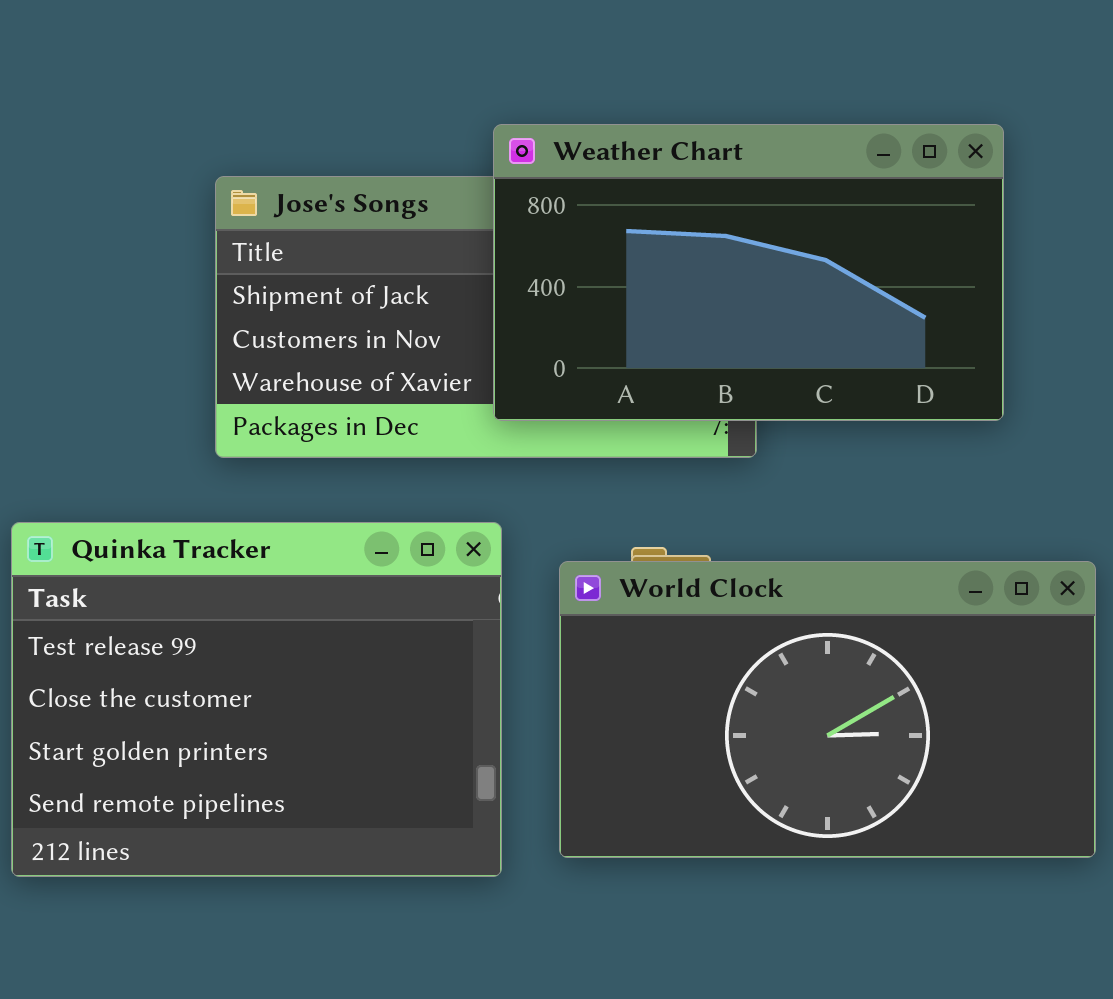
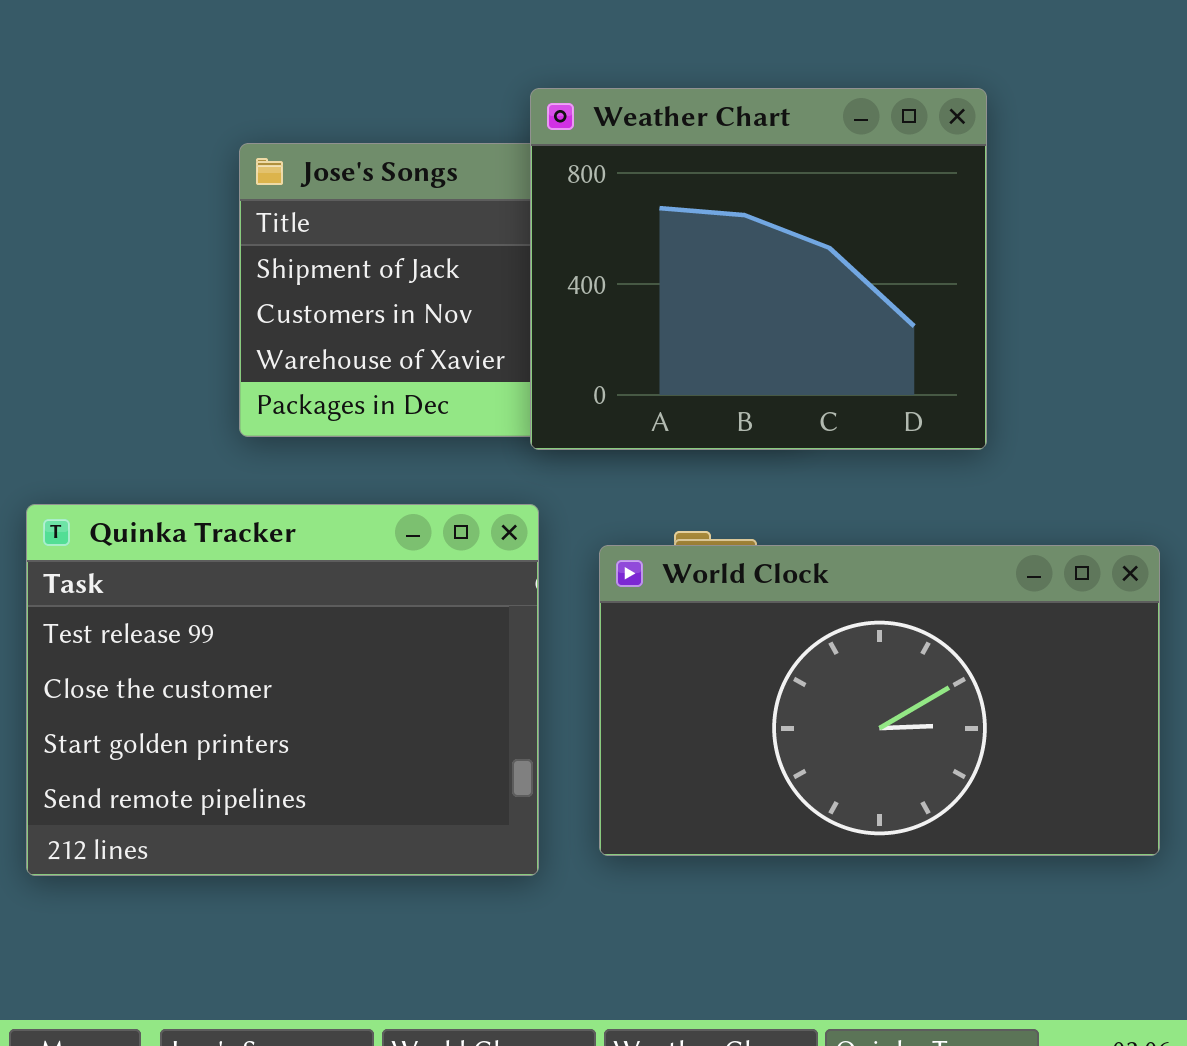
Weather Chart: [493,124,1004,421] -> [530,88,987,450], resized

